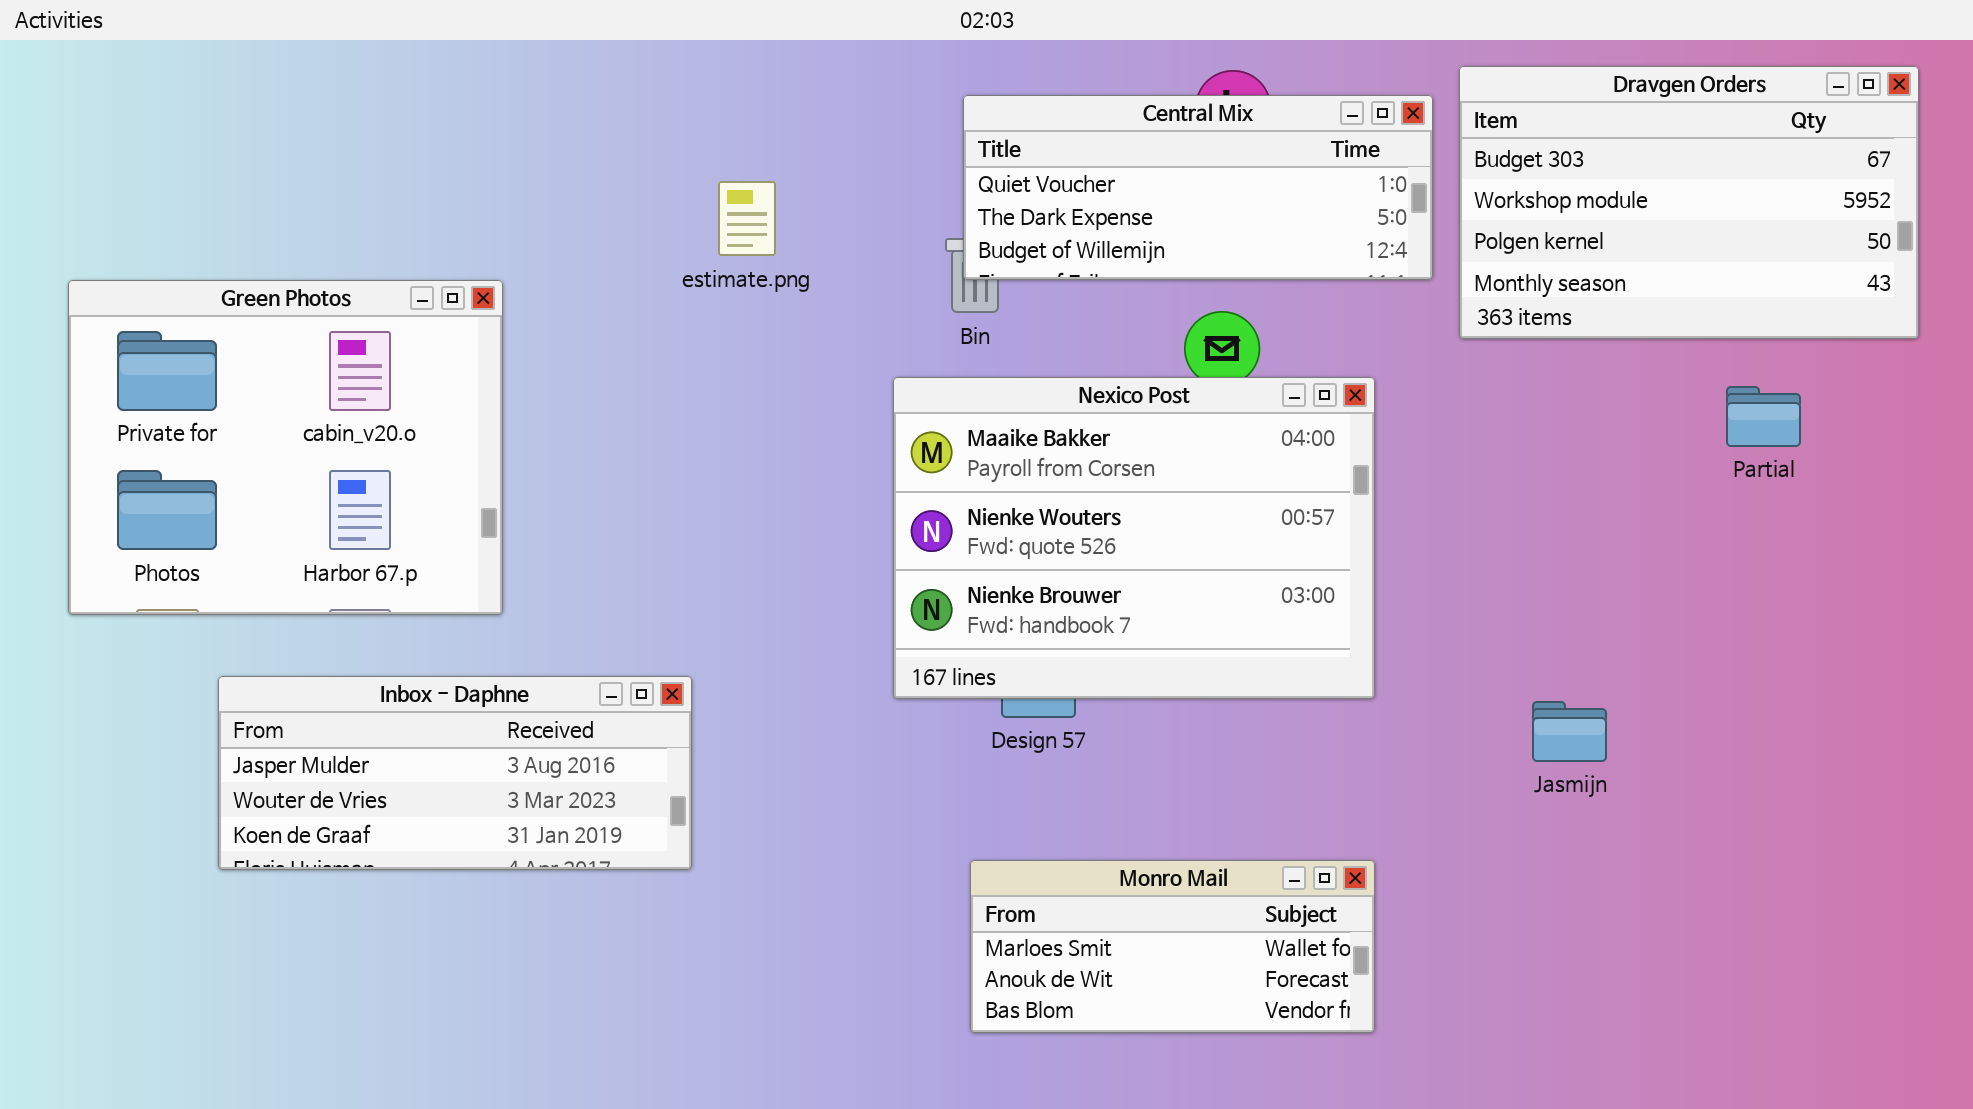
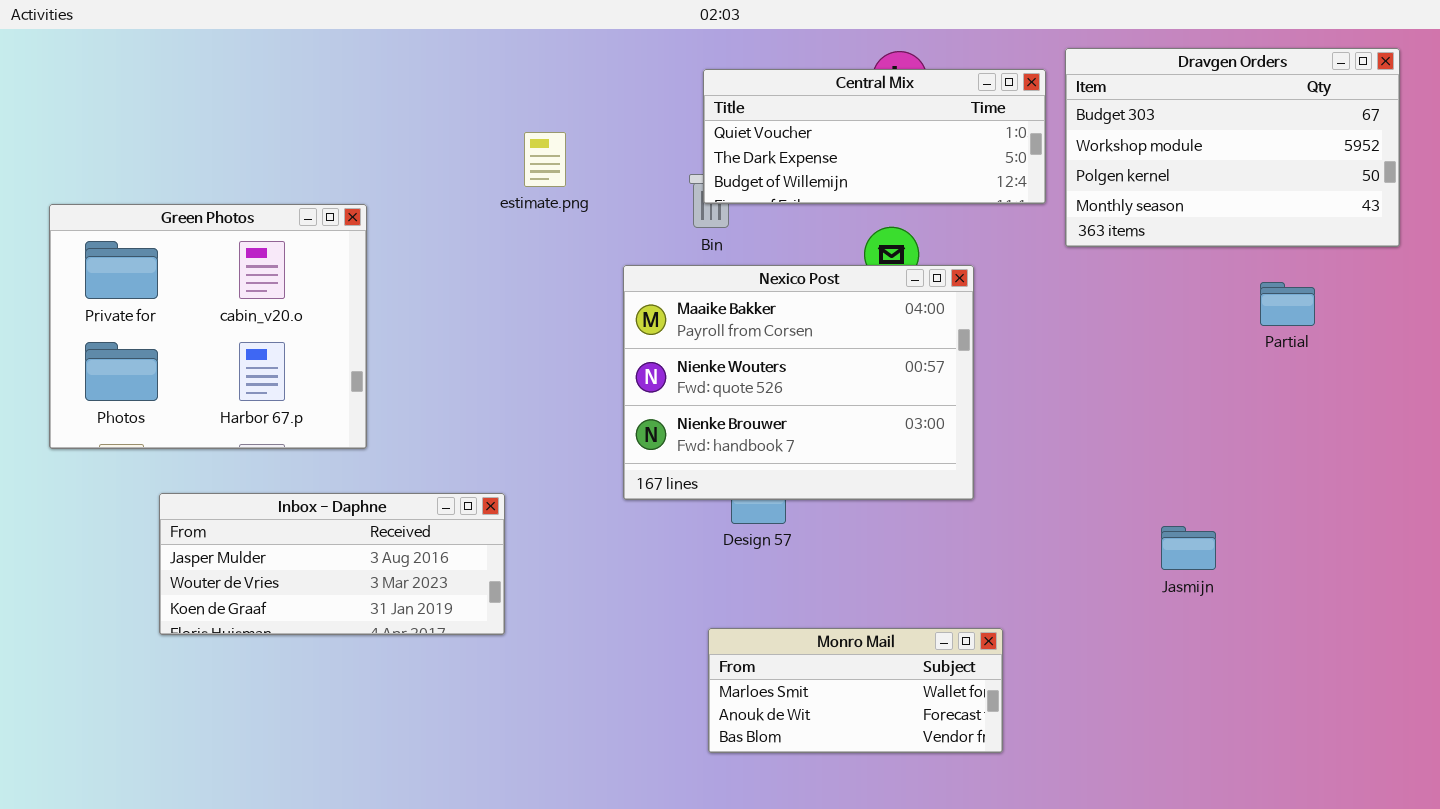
Nexico Post: [893,377,1375,699] -> [623,265,974,500], moved
Jasmijn: [1532,701,1607,762] -> [1161,526,1216,570], moved

